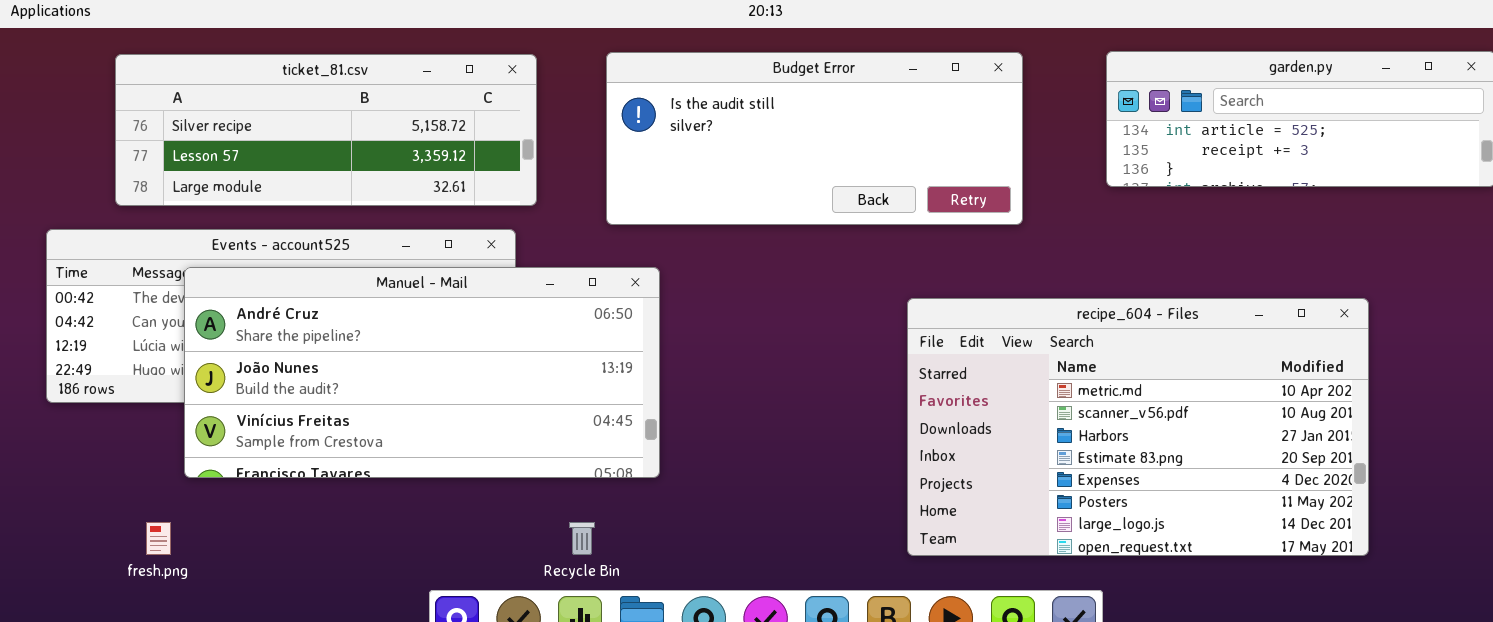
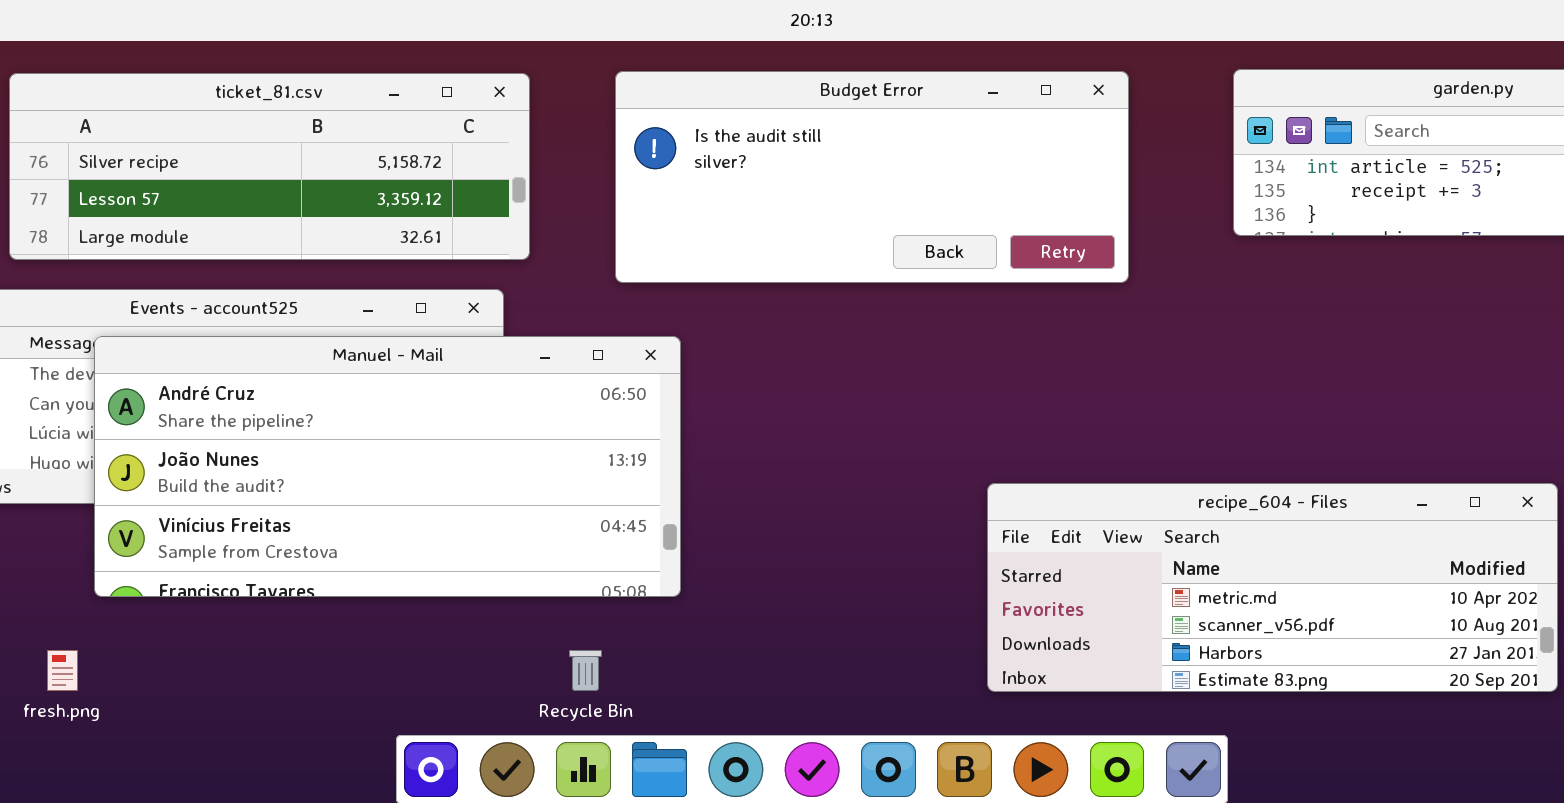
recipe_604 - Files: [907,298,1369,556] -> [987,483,1558,692], resized

